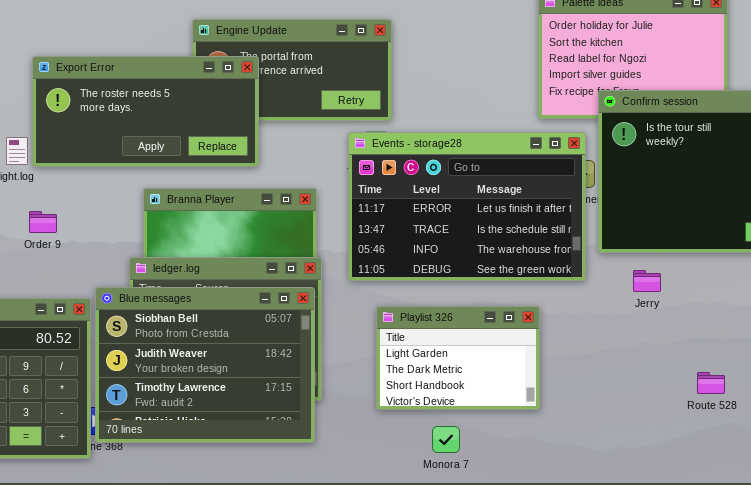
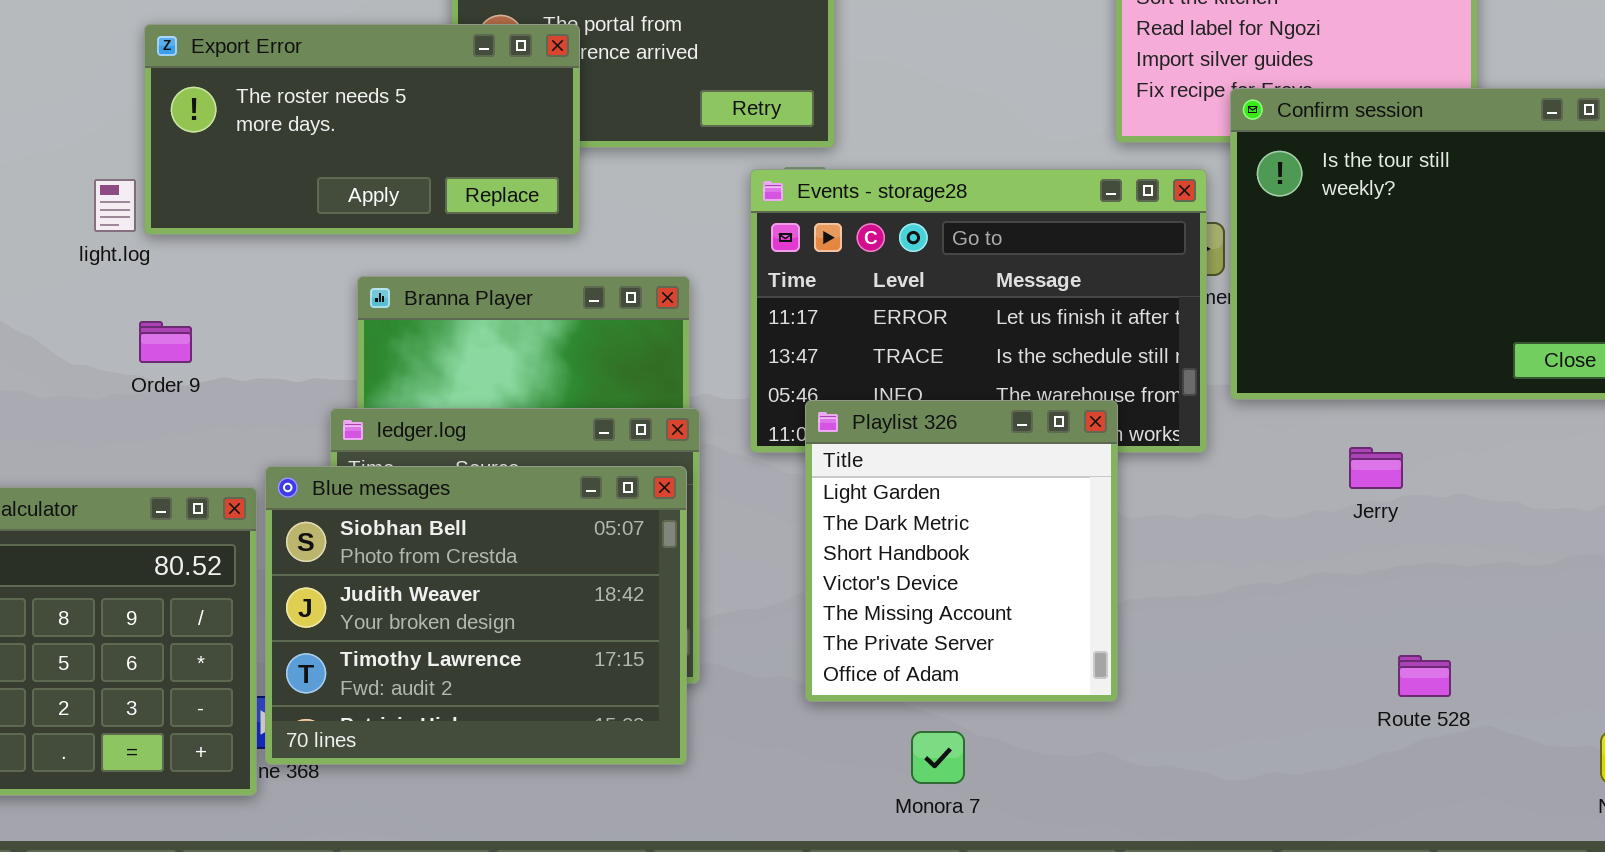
Jerry: [633,270,661,292] -> [1349,447,1403,489], moved
Playlist 326: [376,306,540,410] -> [805,400,1118,702], resized
Route 528: [697,372,725,394] -> [1398,655,1451,697], moved

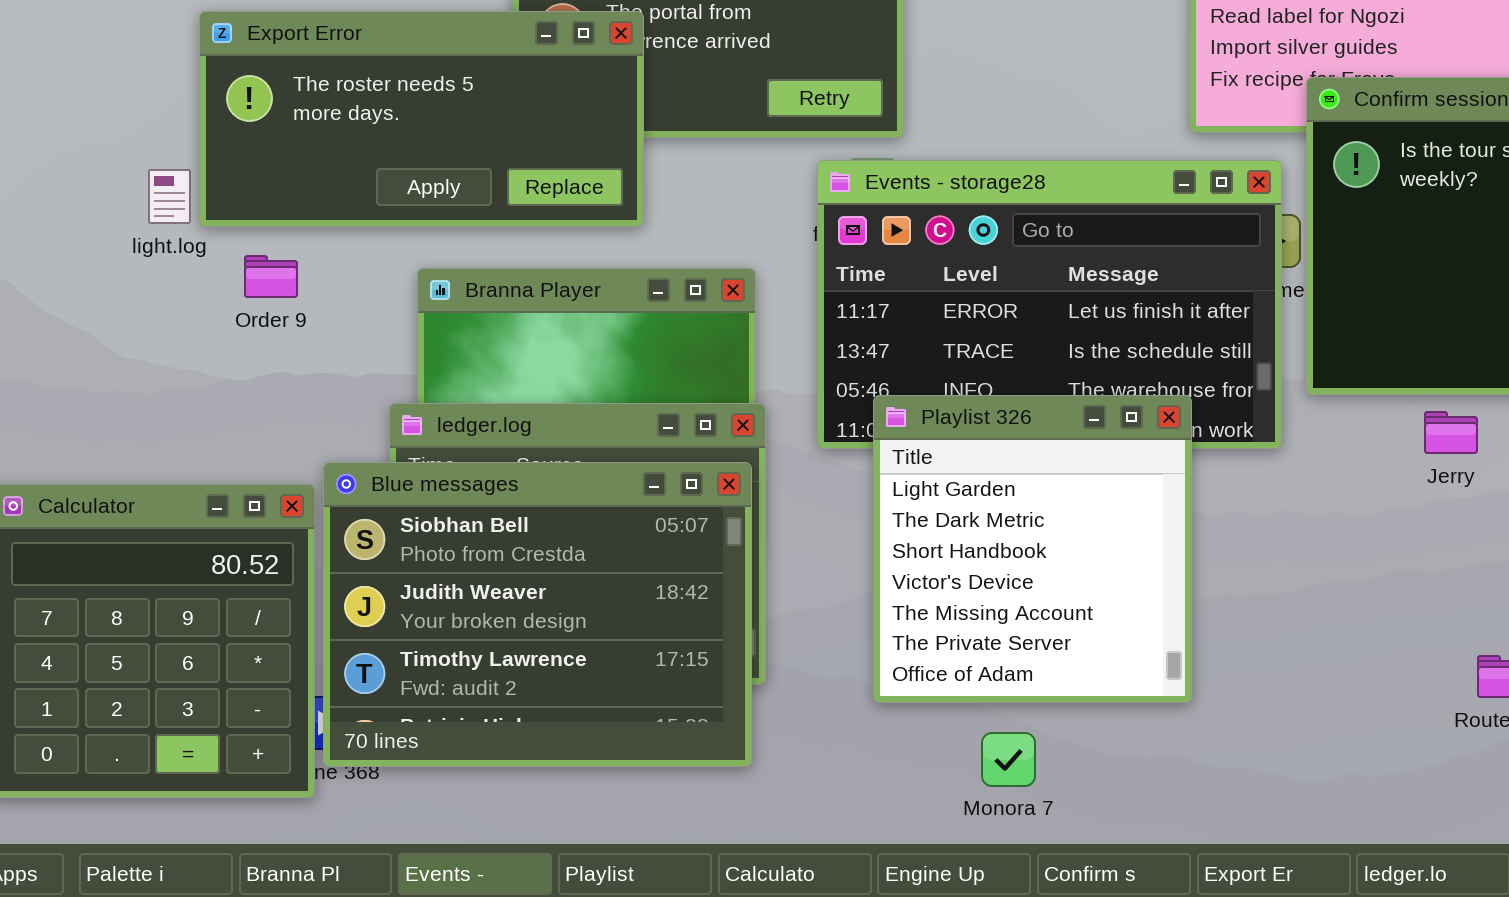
Order 9: [139,321,192,363] -> [244,255,298,298], moved
Jerry: [1349,447,1403,489] -> [1424,411,1478,454], moved

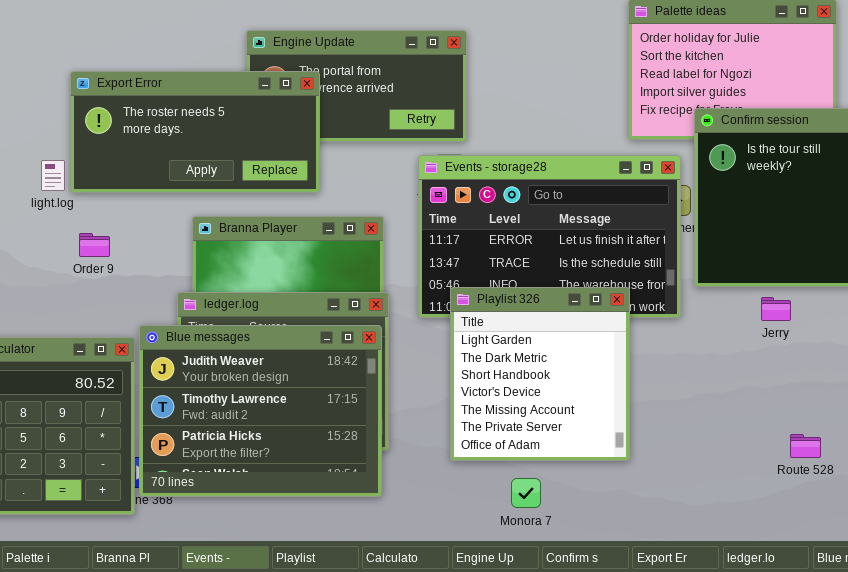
Order 9: [244,255,298,298] -> [79,233,110,257], moved
Blue messages: [323,462,752,767] -> [139,325,382,497], scrolled down 1 row

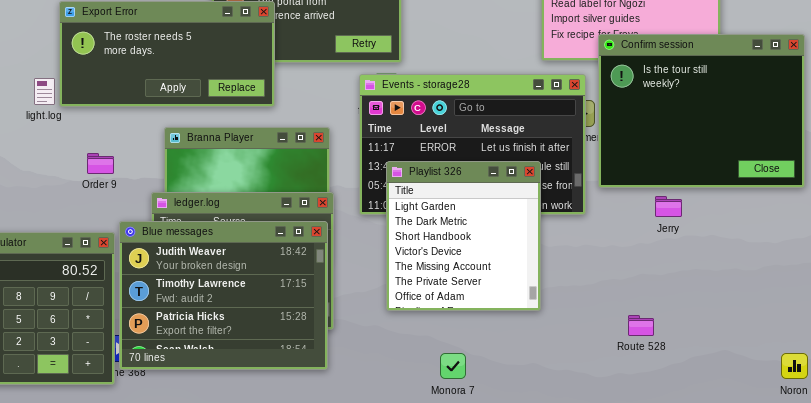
Order 9: [79,233,110,257] -> [87,153,114,174], moved
Playlist 326: [450,287,630,461] -> [386,161,541,311], moved
Route 528: [790,434,821,458] -> [628,315,654,336], moved

